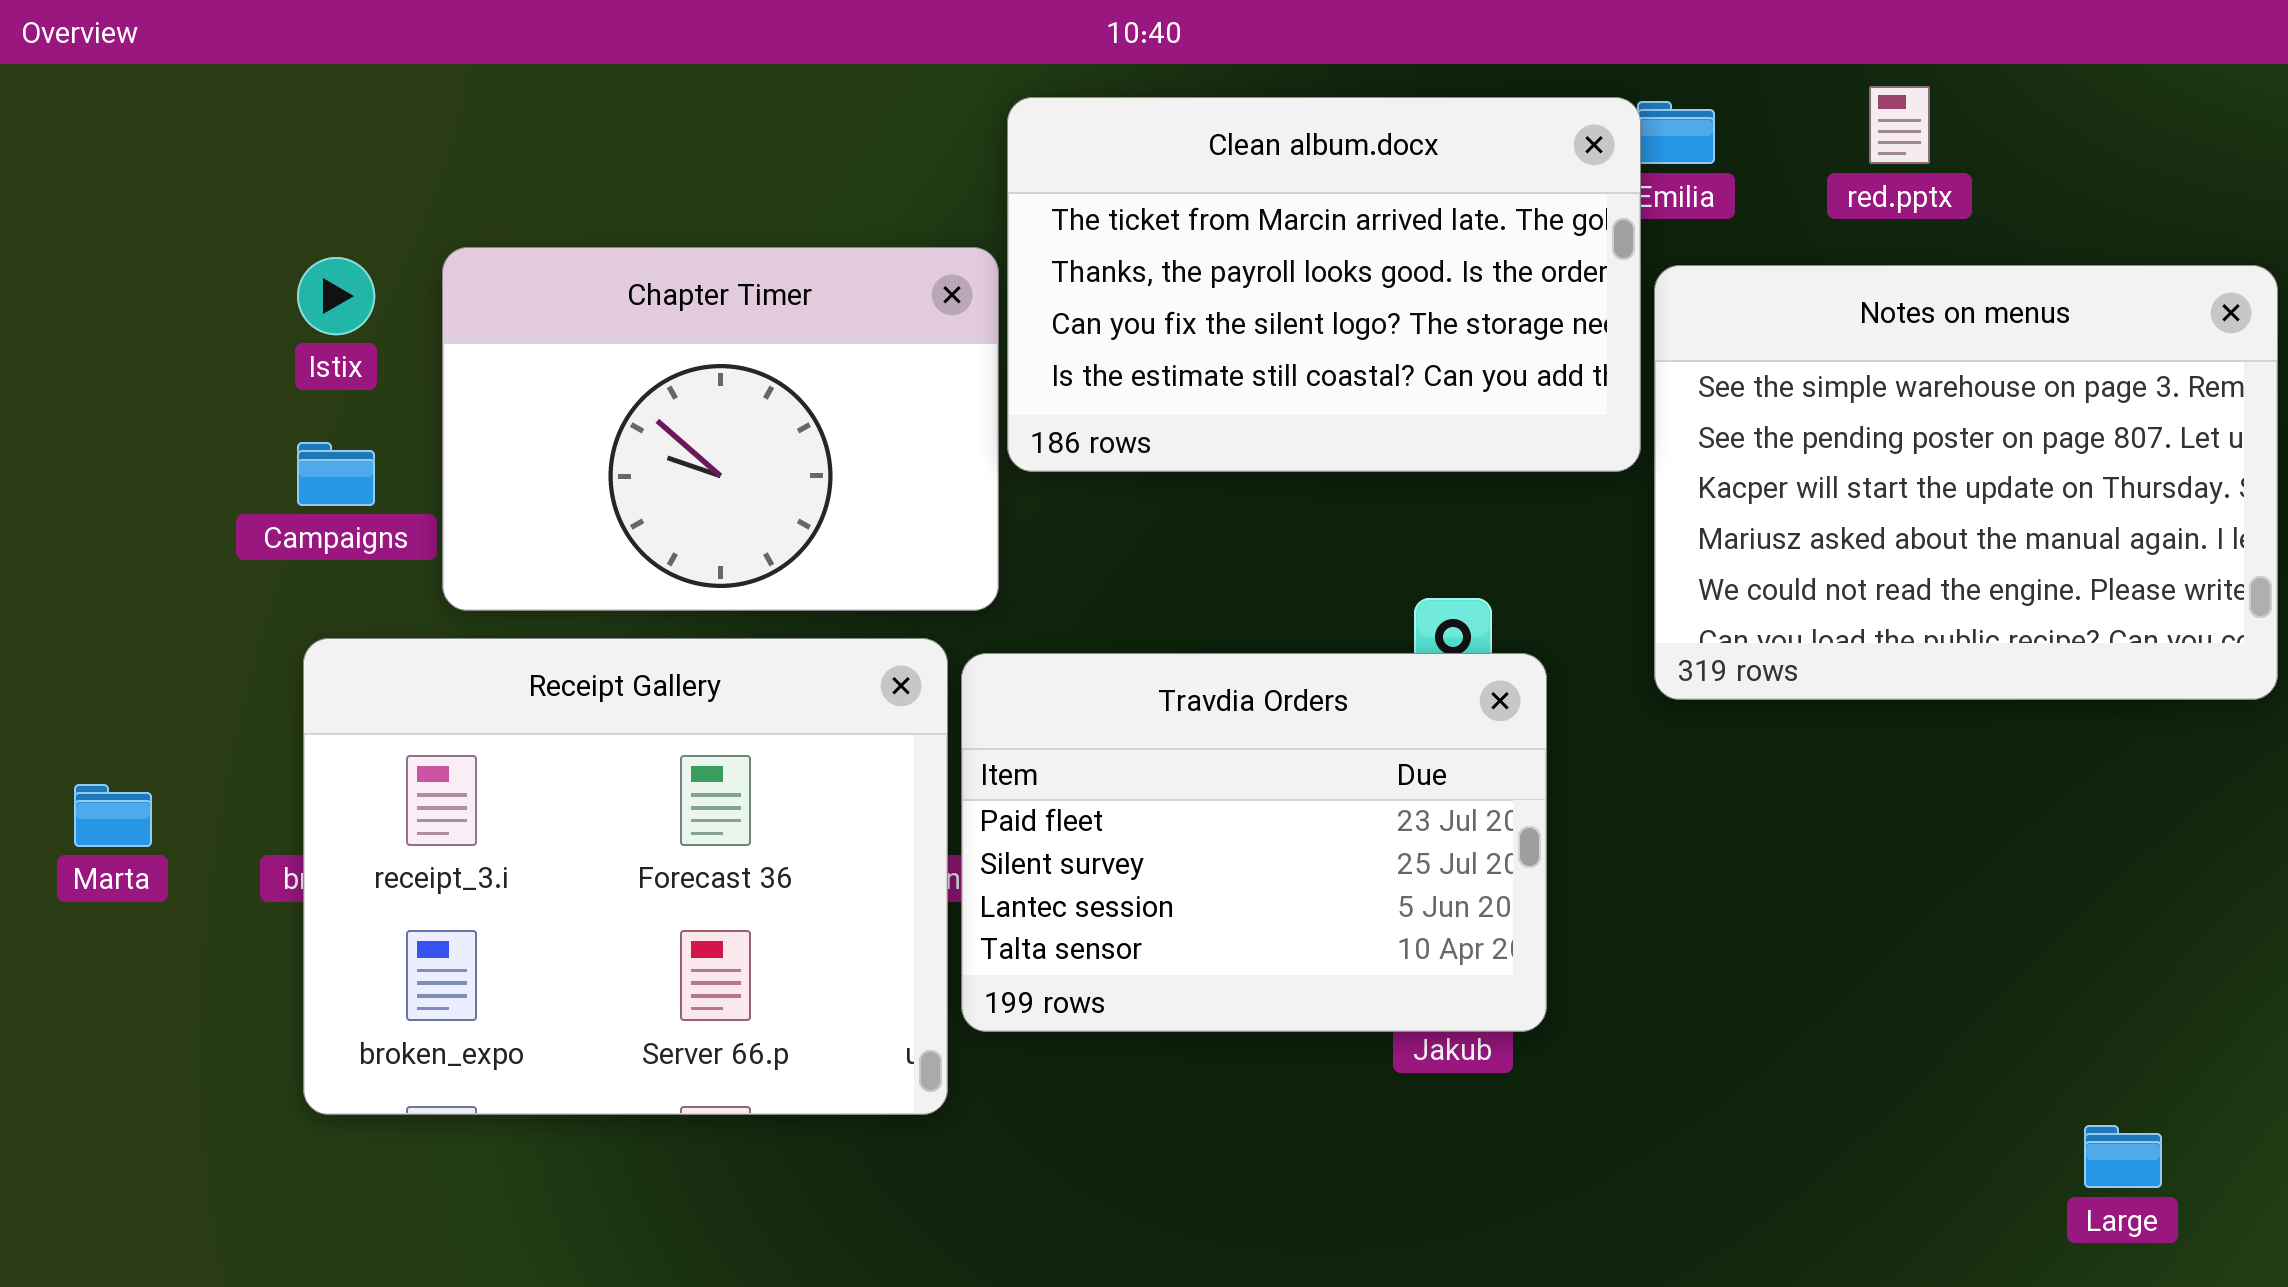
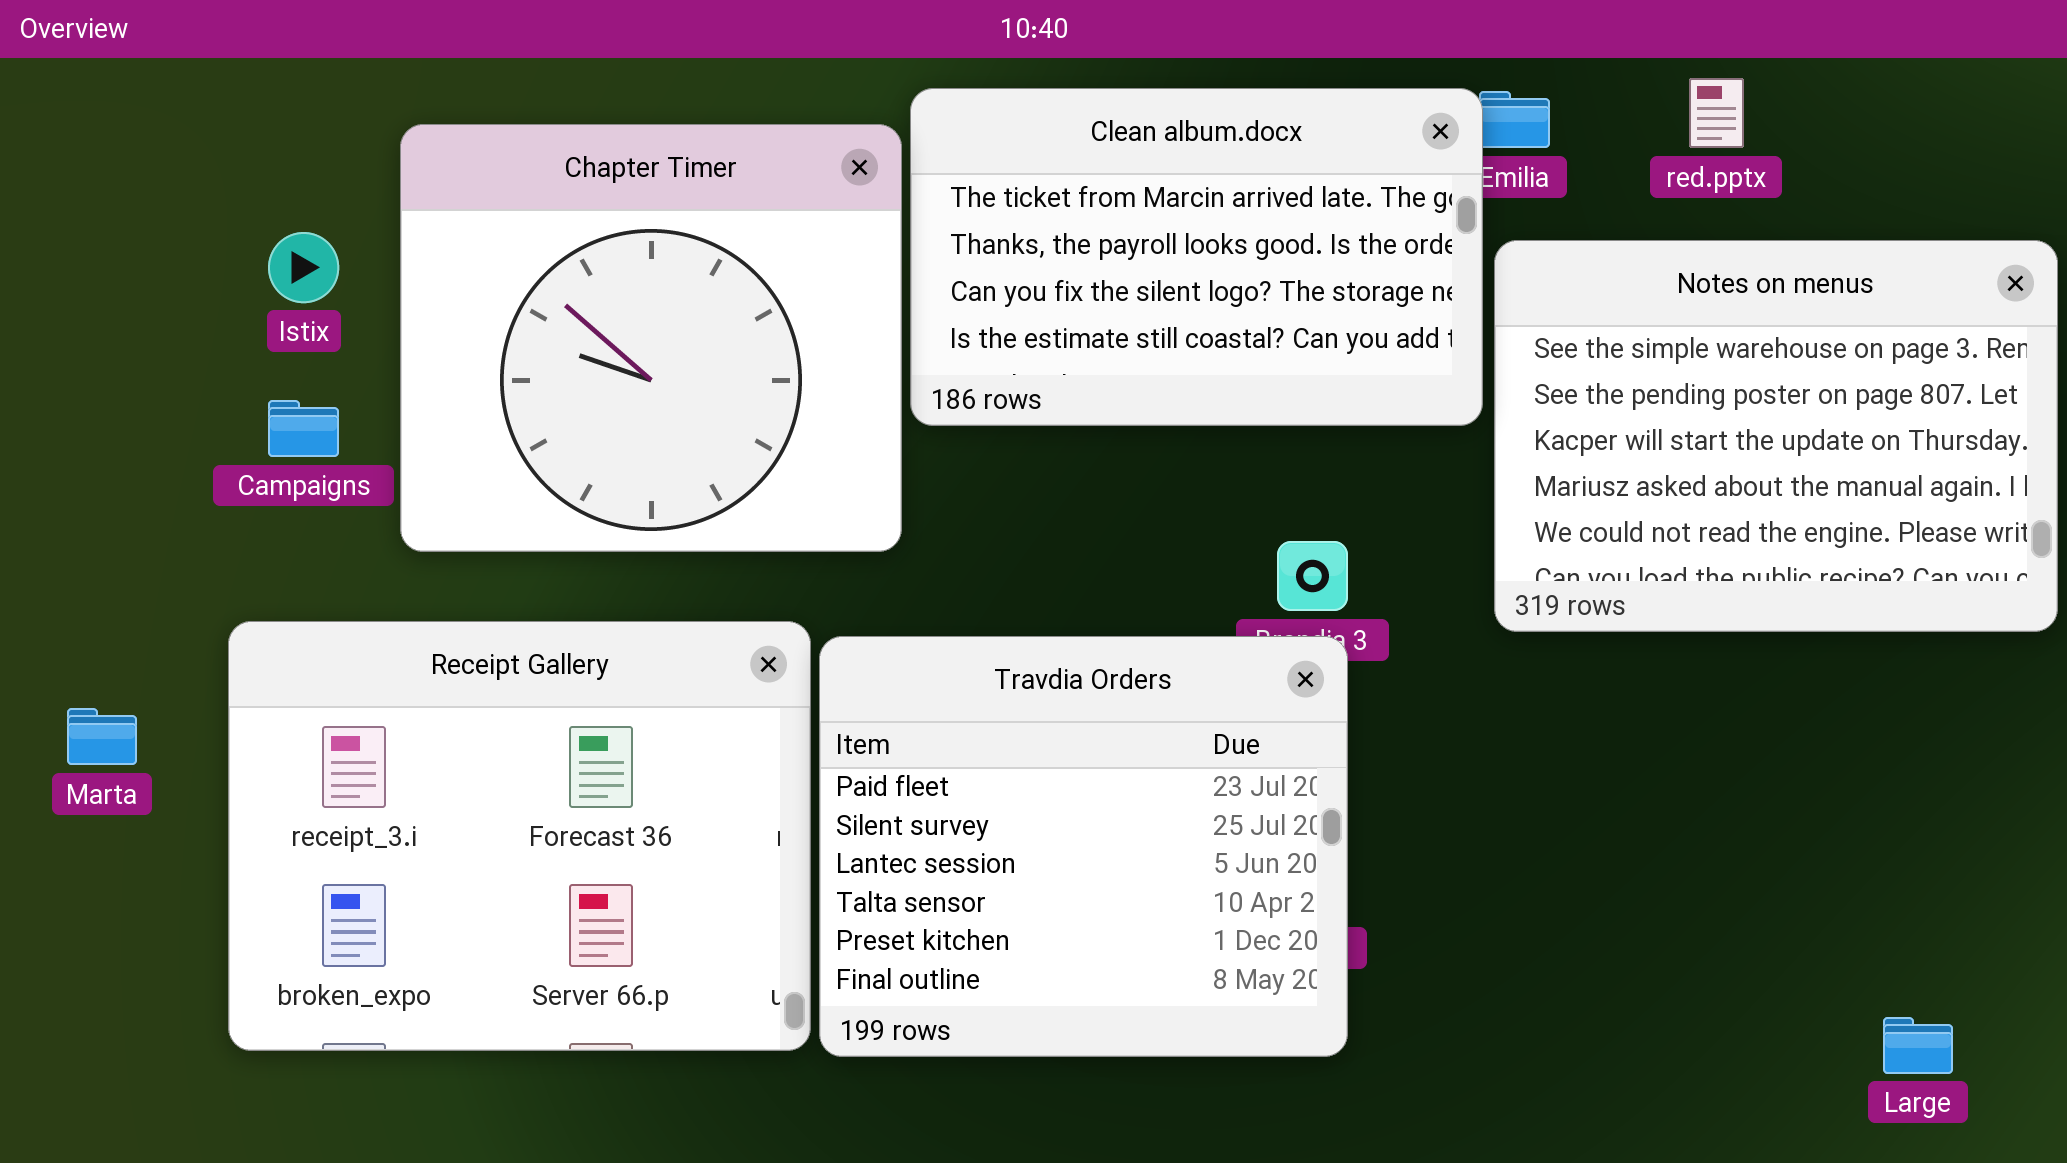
Chapter Timer: [442,247,999,611] -> [400,124,902,552], resized
Receipt Gallery: [303,638,948,1115] -> [228,621,811,1051], moved
Travdia Orders: [961,653,1547,1032] -> [819,636,1348,1057], moved, resized

